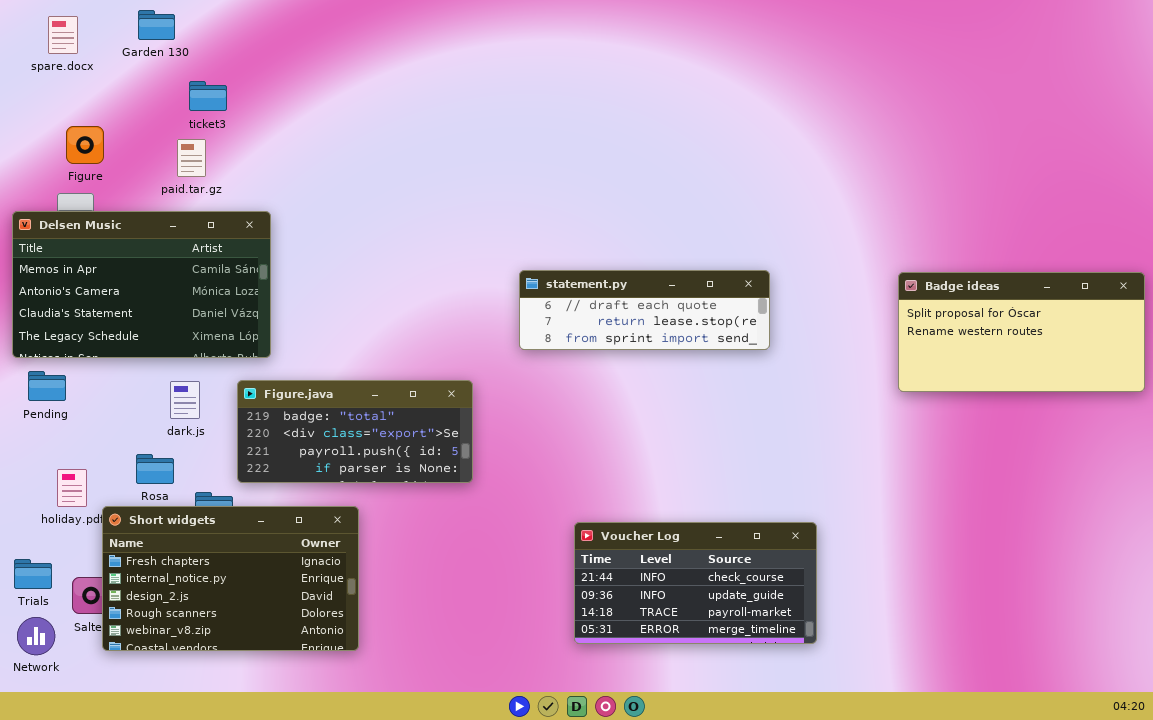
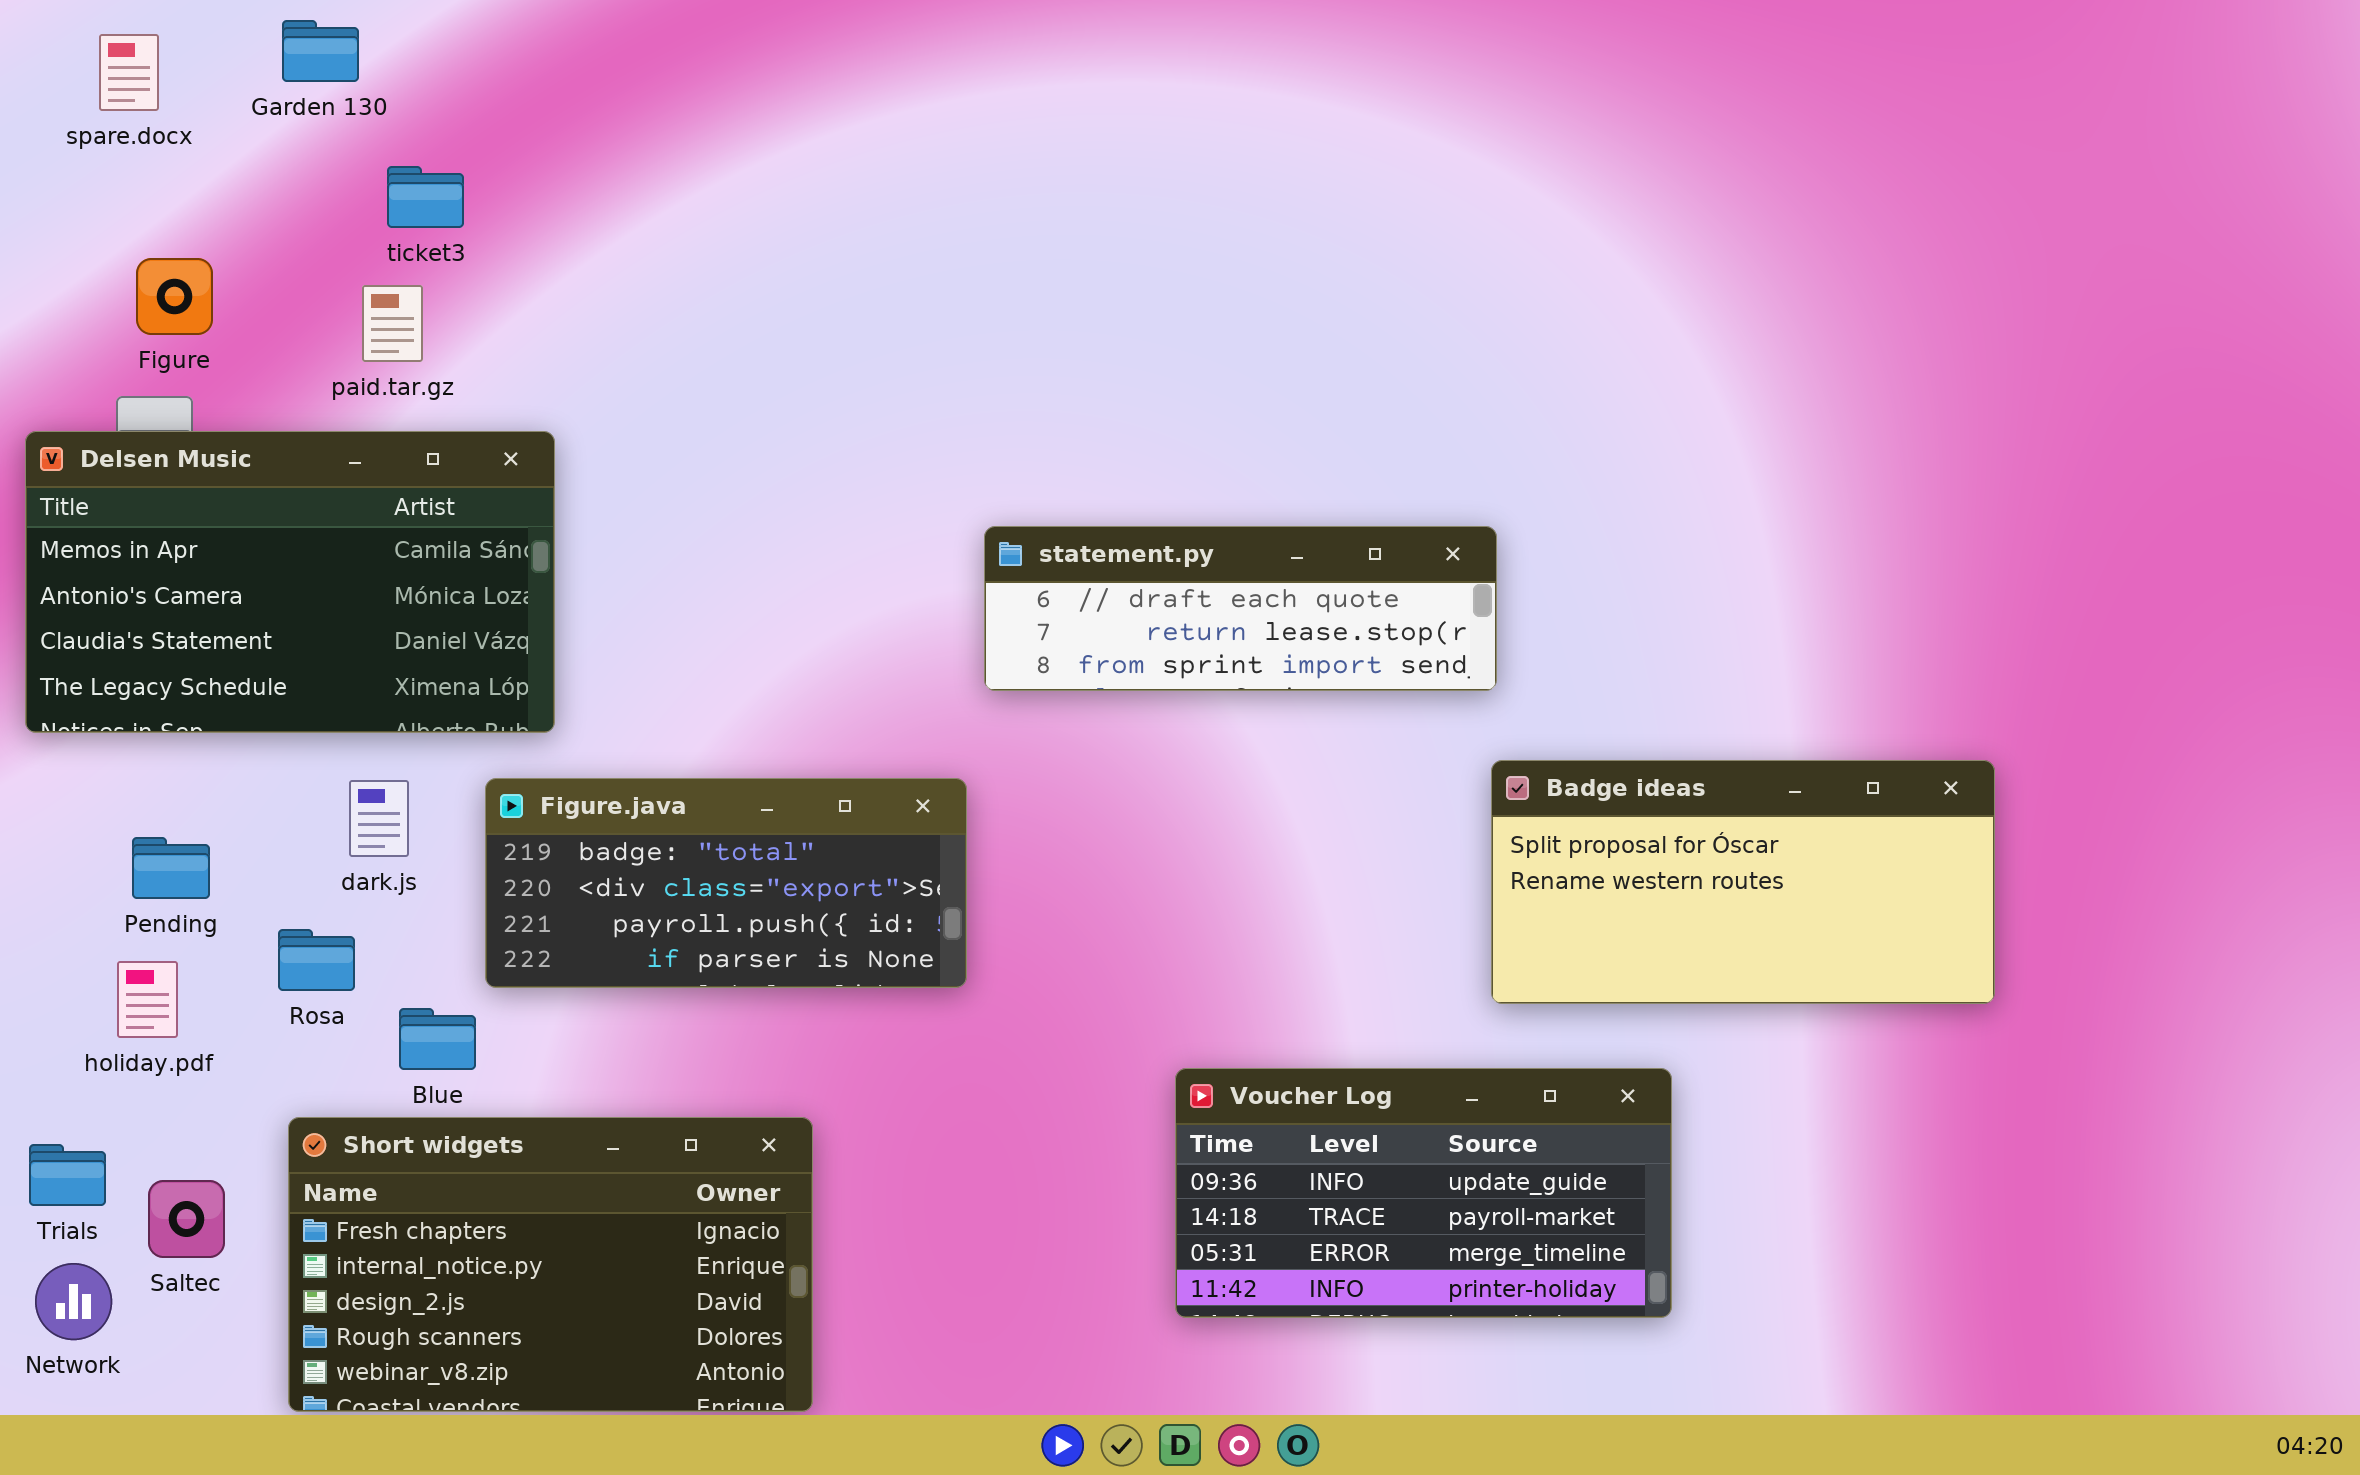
statement.py: [519,270,770,350] -> [984,526,1497,691], moved
Badge ideas: [898,272,1145,392] -> [1491,760,1995,1004], moved
Pending: [28,371,66,401] -> [132,837,210,899], moved
Short widgets: [102,506,359,651] -> [288,1117,813,1412], moved
Voucher Log: [574,522,817,644] -> [1175,1068,1672,1318], scrolled down 1 row

